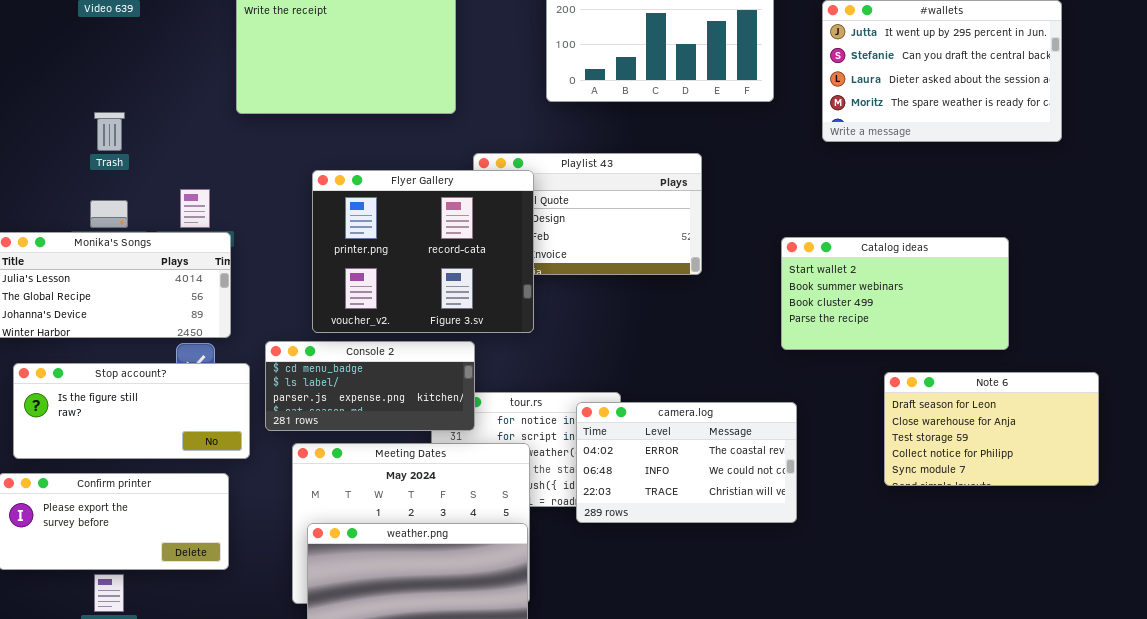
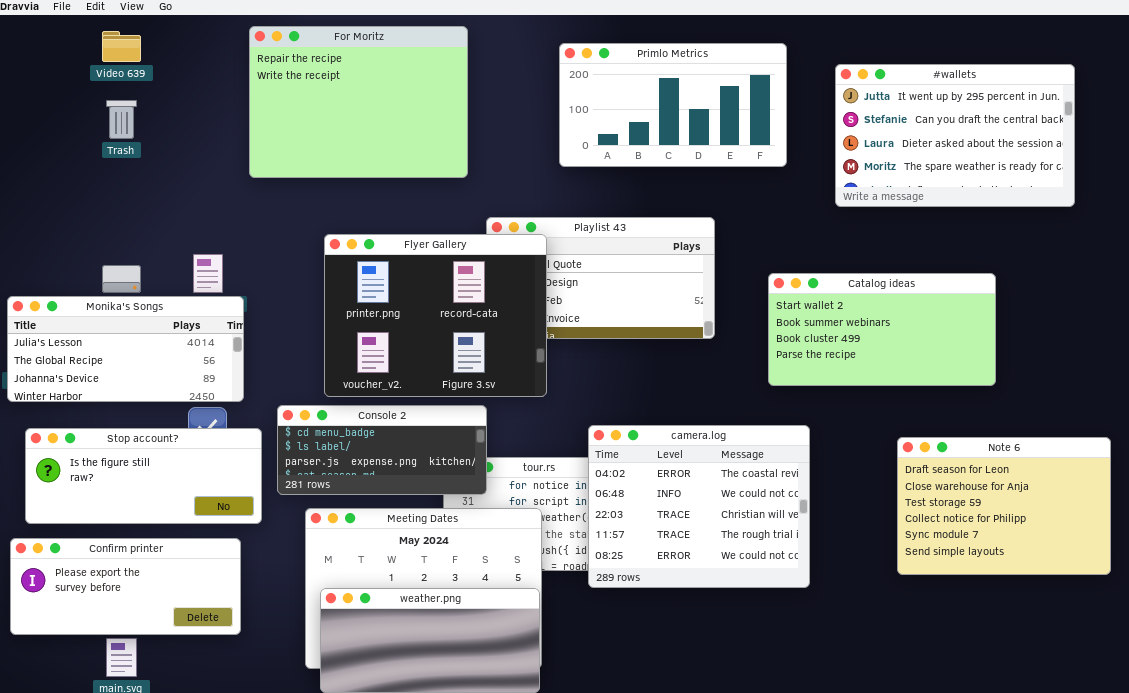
Trash: [94,112,125,151] -> [106,100,137,139], moved
Catalog ideas: [781,237,1009,350] -> [768,273,996,386], moved
Note 6: [884,372,1099,486] -> [897,437,1111,575], resized
camera.log: [576,402,797,523] -> [588,425,810,588], resized

